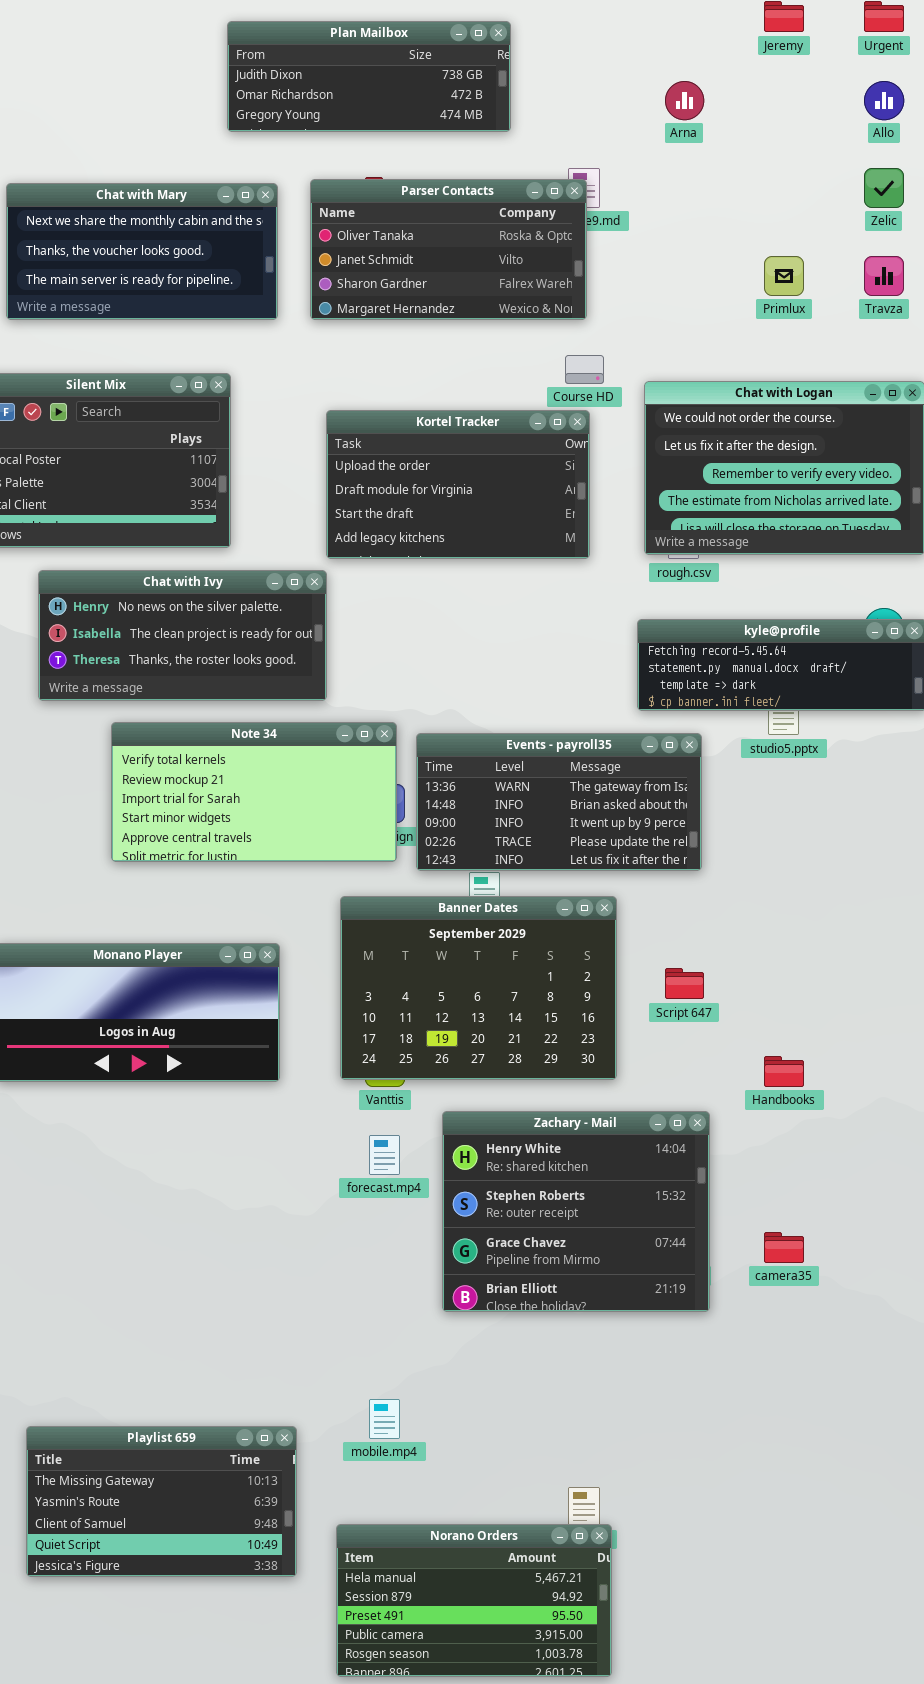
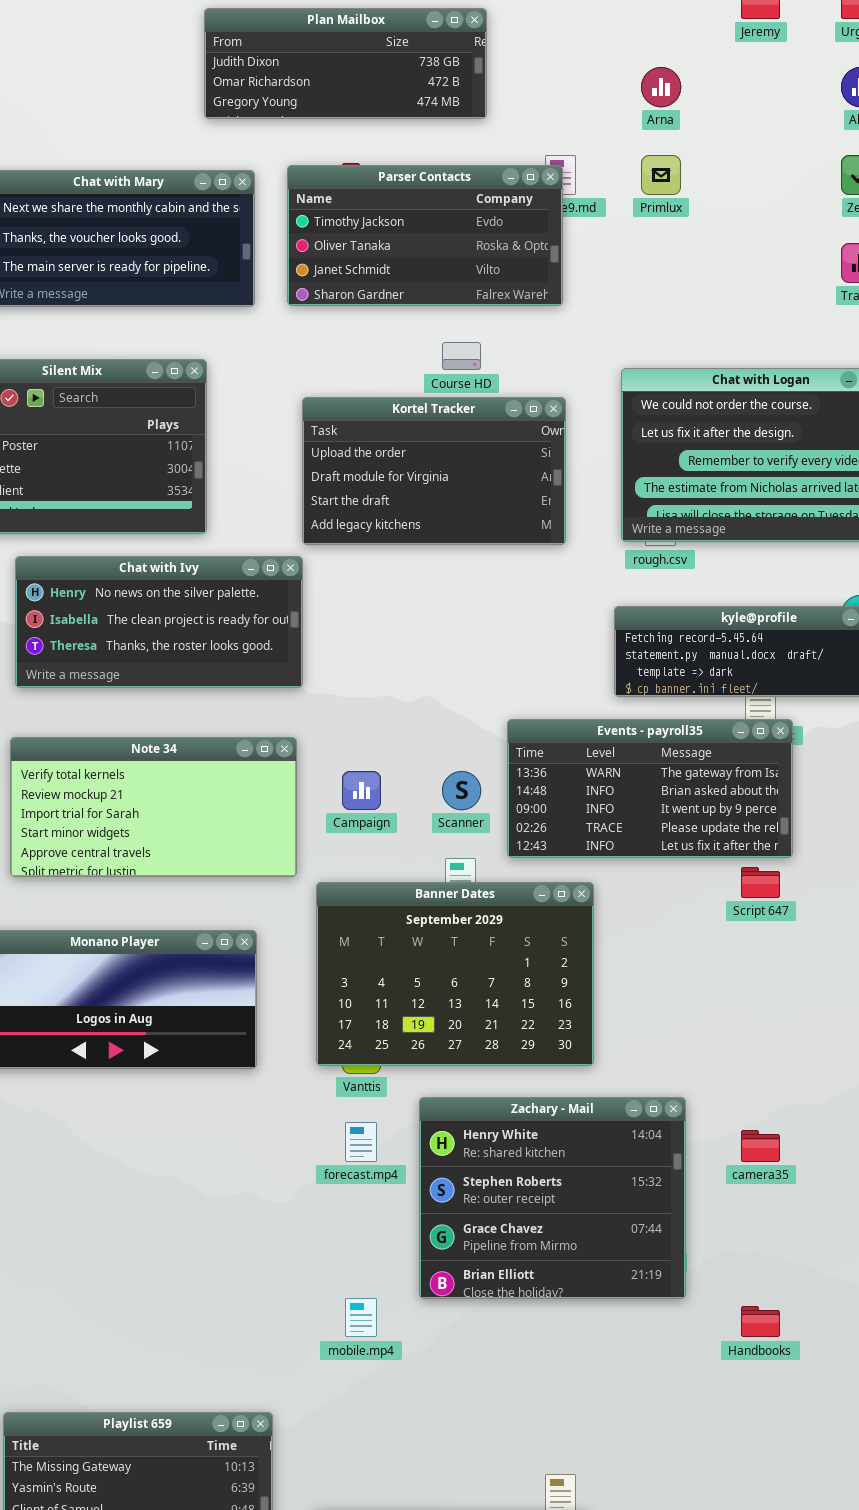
Parser Contacts: [310,179,587,320] -> [287,165,563,306], scrolled up 1 row
Primlux: [764,256,804,296] -> [641,155,681,195], moved
Course HD: [565,355,604,384] -> [442,342,481,370], moved
Note 34: [111,722,397,862] -> [10,737,297,877], moved
Events - payroll35: [416,733,702,871] -> [507,719,793,858], moved
Script 647: [665,968,704,999] -> [741,867,780,898], moved
Handbooks: [764,1056,804,1087] -> [741,1306,780,1337], moved
camera35: [764,1232,804,1263] -> [741,1130,780,1162], moved
mobile.mp4: [369,1399,400,1439] -> [345,1298,377,1337], moved

